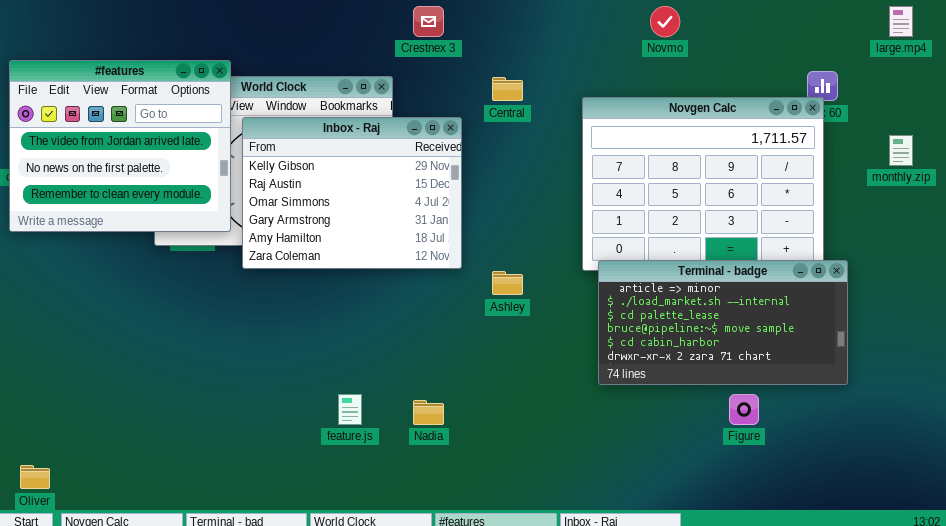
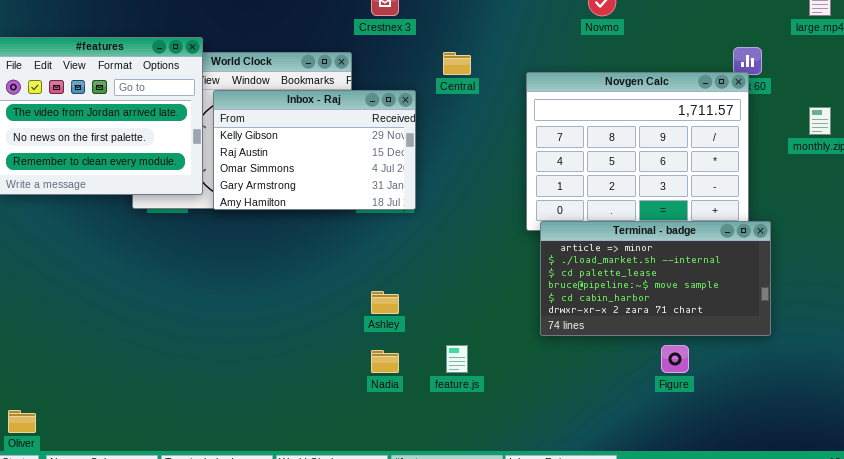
Inbox - Raj: [242,117,462,269] -> [213,90,416,210], resized
Ashley: [492,271,523,295] -> [371,291,399,314], moved
feature.js: [338,394,362,425] -> [446,345,468,373], moved

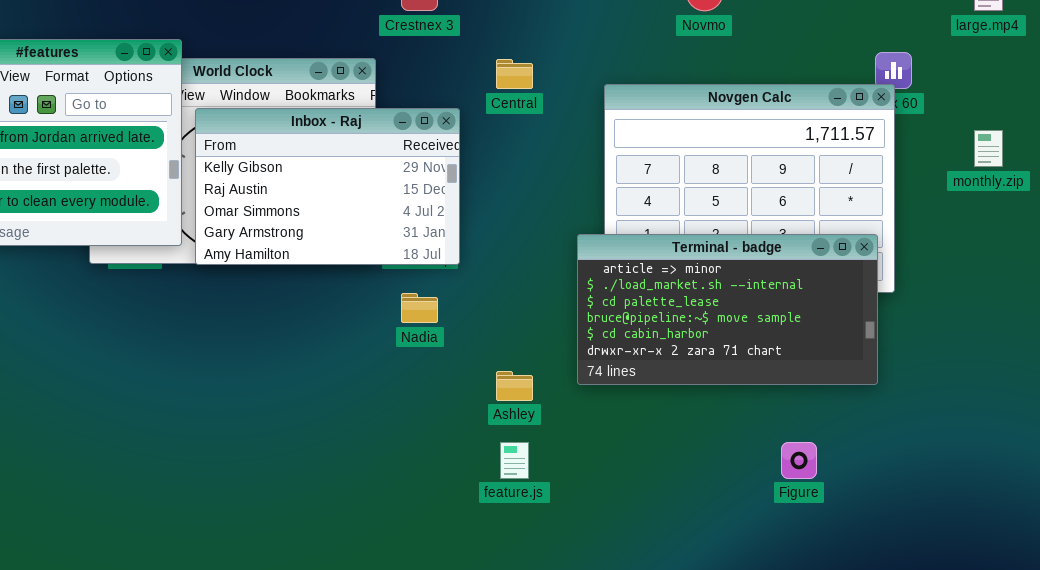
Terminal - badge: [540,221,771,336] -> [577,234,878,385], moved
Ashley: [371,291,399,314] -> [496,371,533,401], moved
Nadia: [371,350,399,373] -> [401,293,438,323], moved

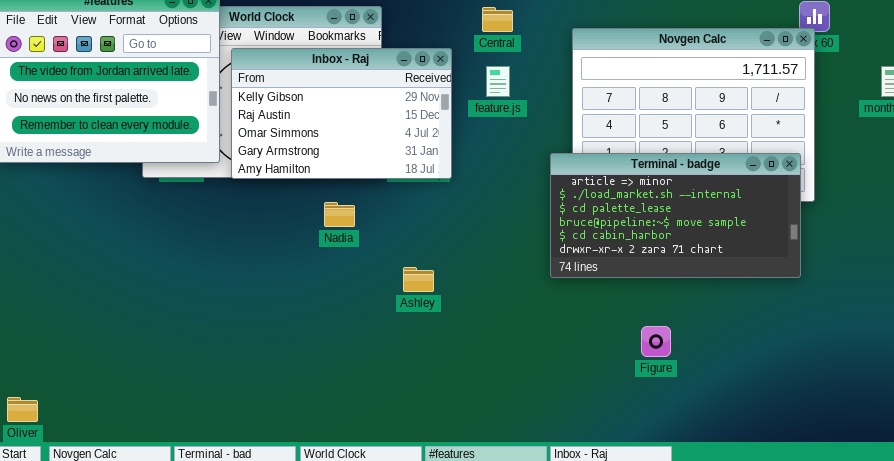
Nadia: [401,293,438,323] -> [324,202,355,227], moved
Ashley: [496,371,533,401] -> [403,267,434,292], moved
feature.js: [500,442,529,479] -> [486,66,510,97], moved
Figure: [781,442,817,479] -> [641,326,671,357], moved

